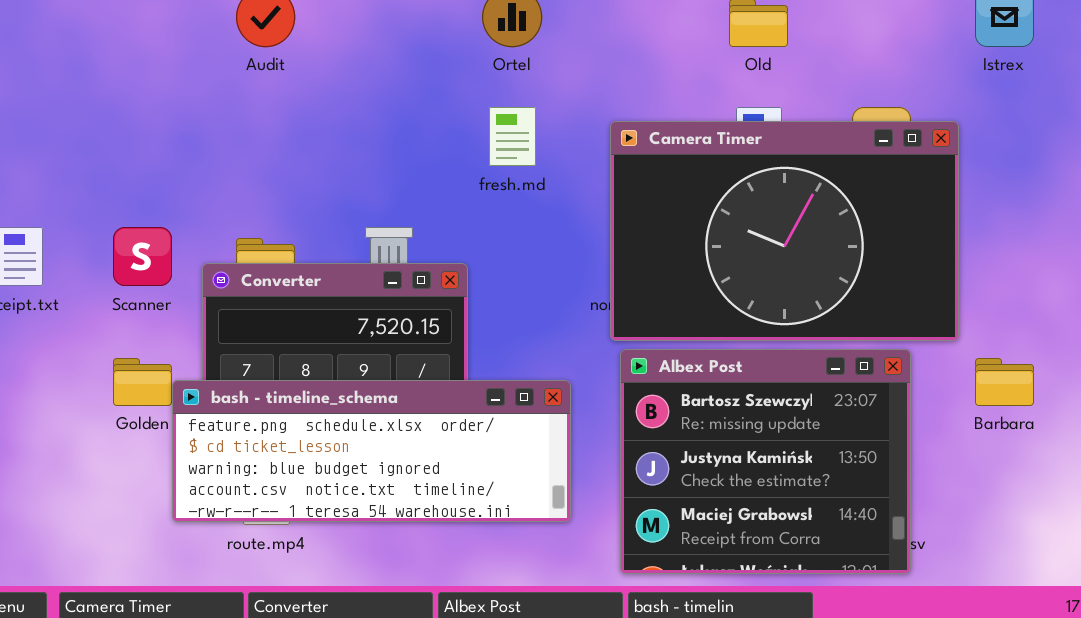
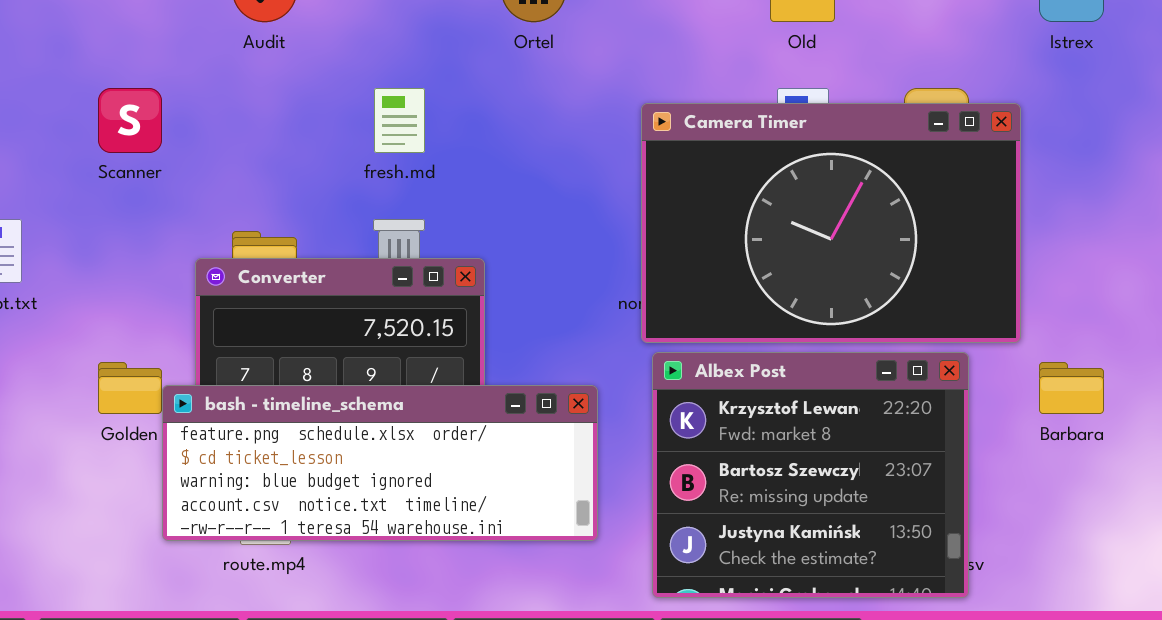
fresh.md: [489,107,536,166] -> [374,88,425,153], moved
Scanner: [113,227,172,286] -> [98,88,162,153], moved
Albex Post: [620,349,911,574] -> [652,352,969,598], scrolled up 1 row

